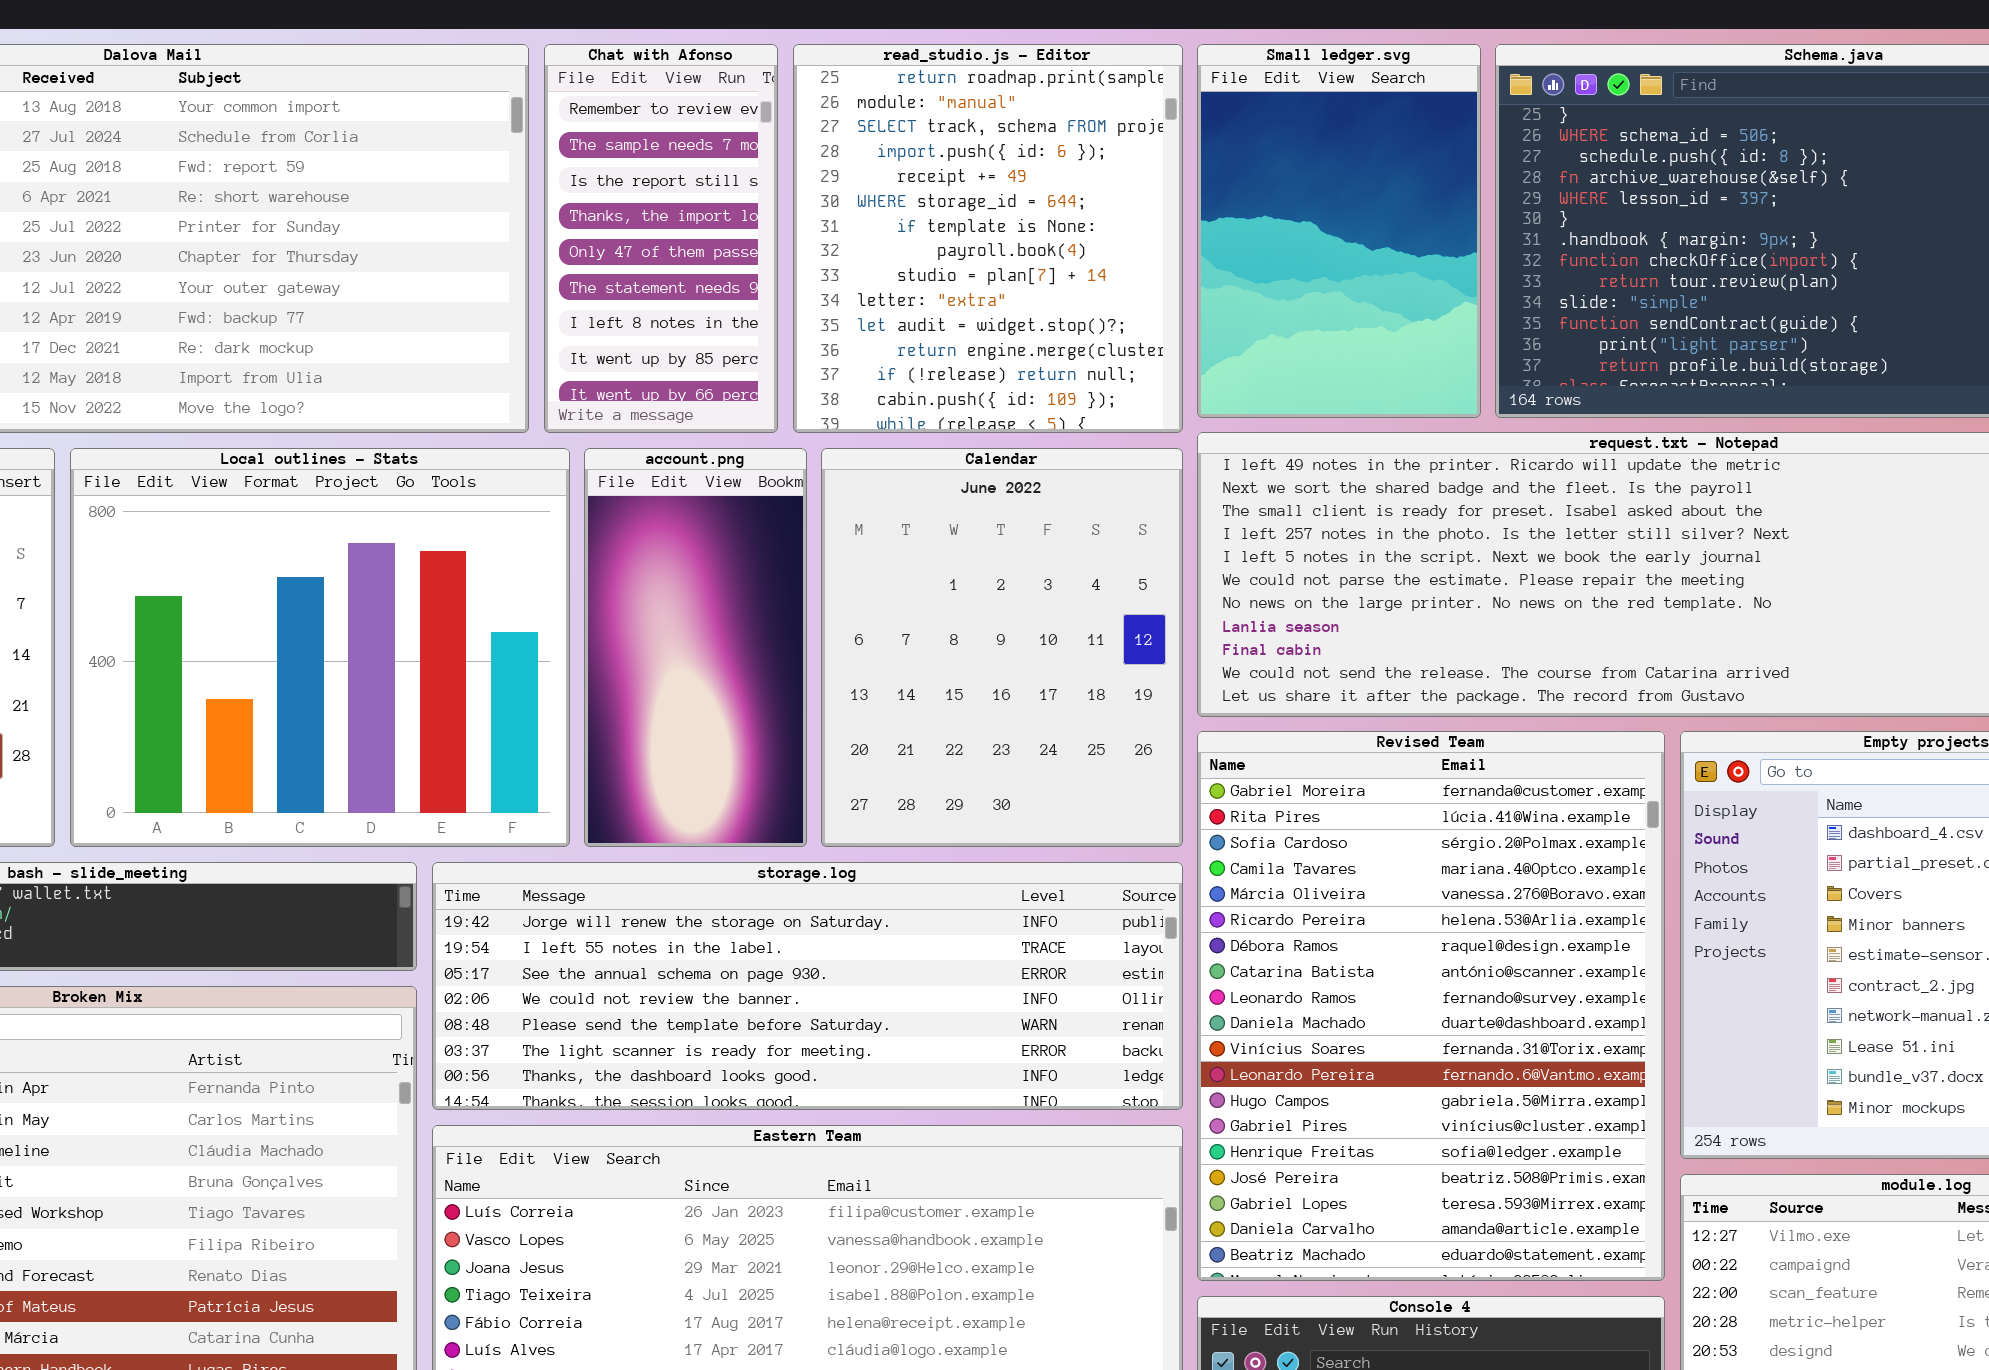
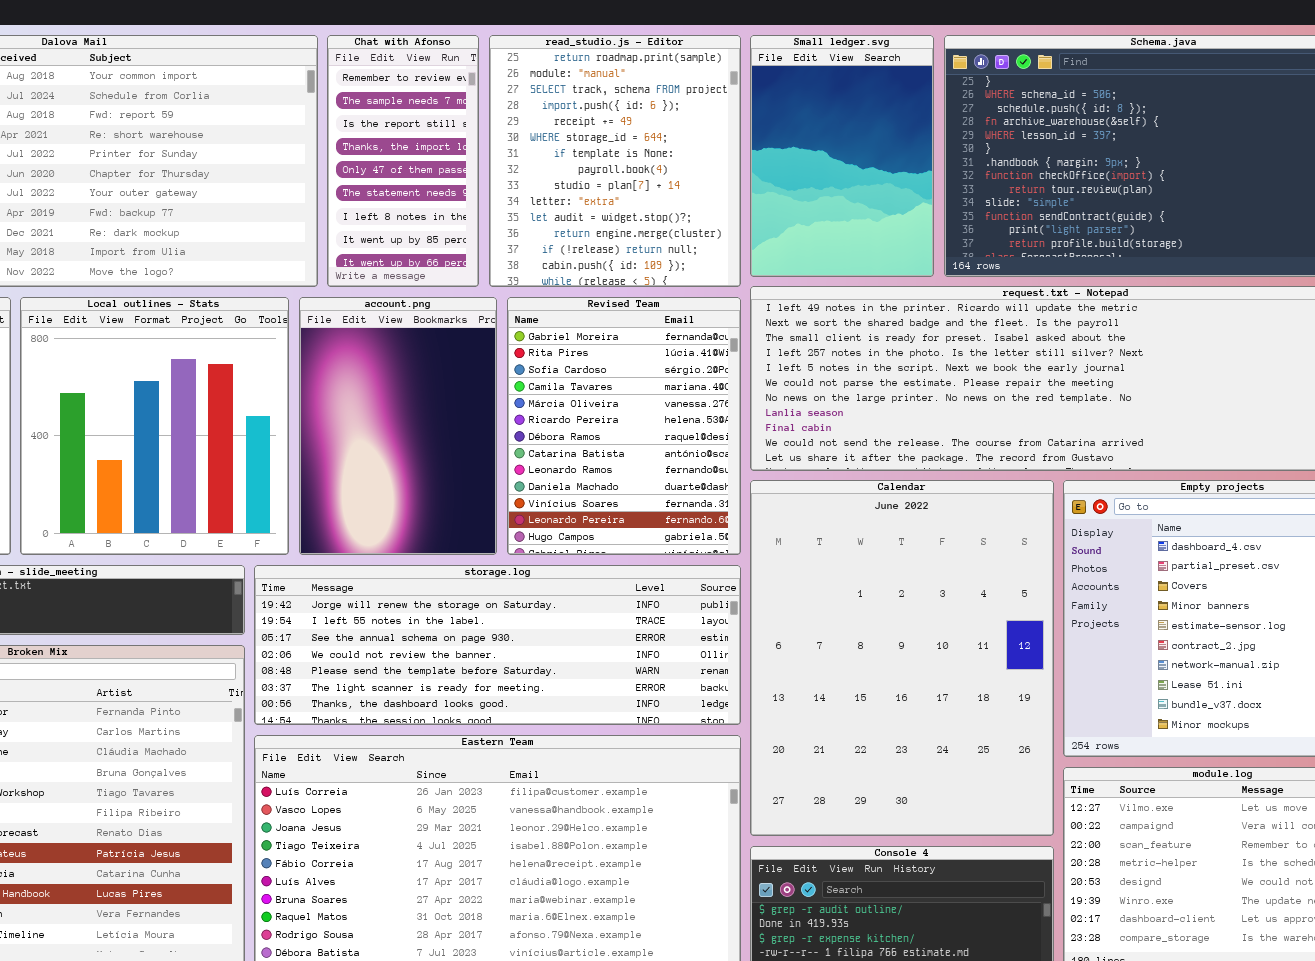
Local outlines - Stats: [70,448,570,847] -> [20,297,289,555], resized
account.png: [584,448,807,847] -> [299,297,497,555], resized
Calendar: [821,448,1183,847] -> [750,480,1054,836], moved, resized
Revised Team: [1197,731,1665,1281] -> [507,297,741,555], moved, resized

